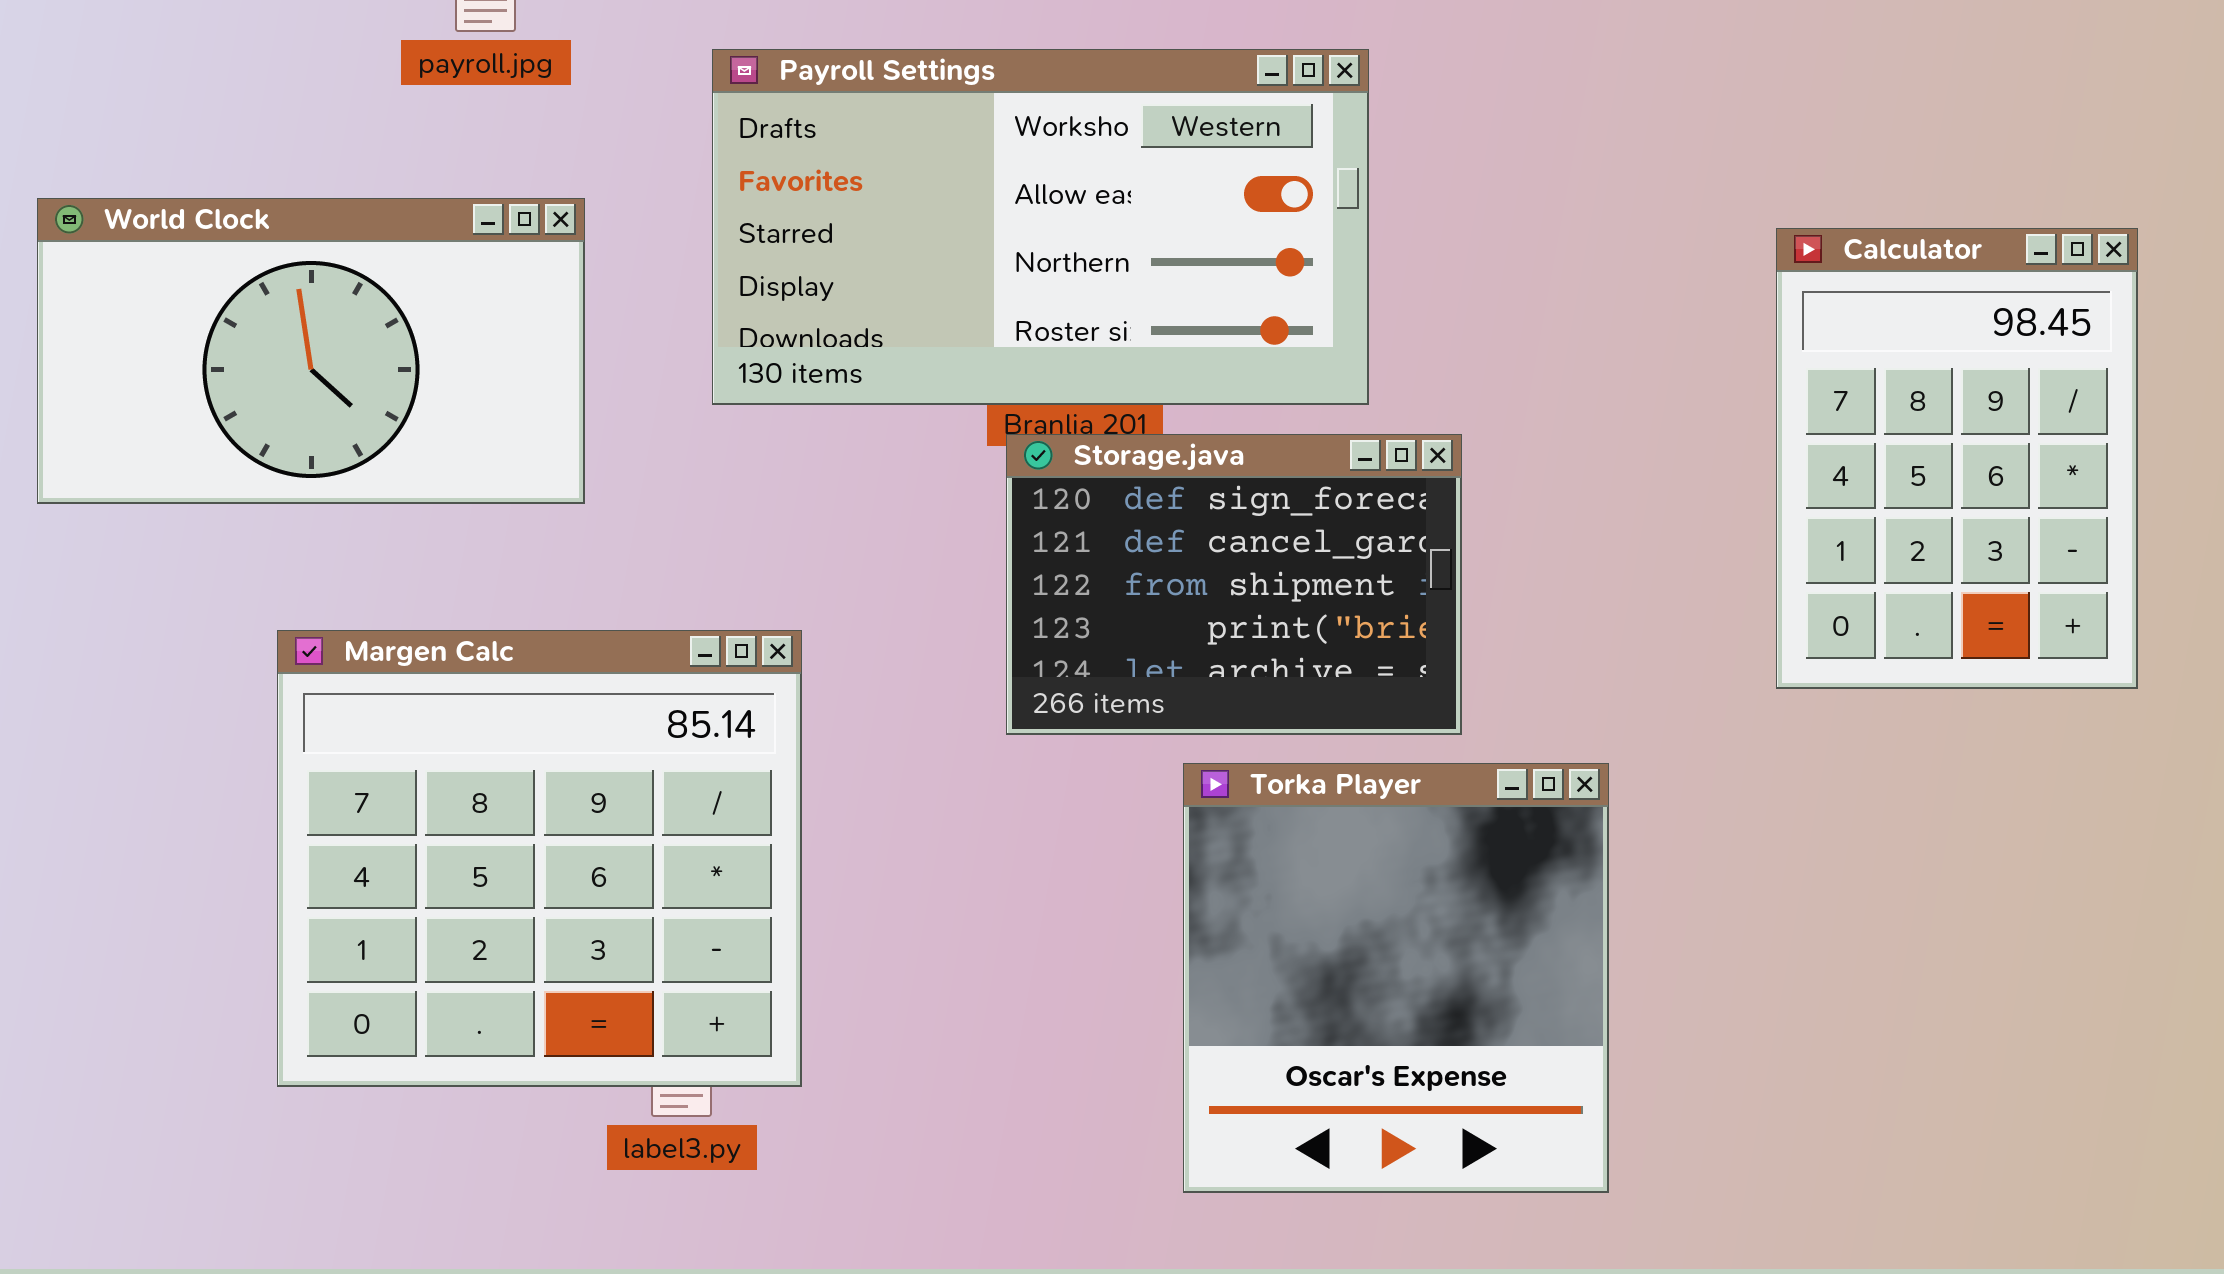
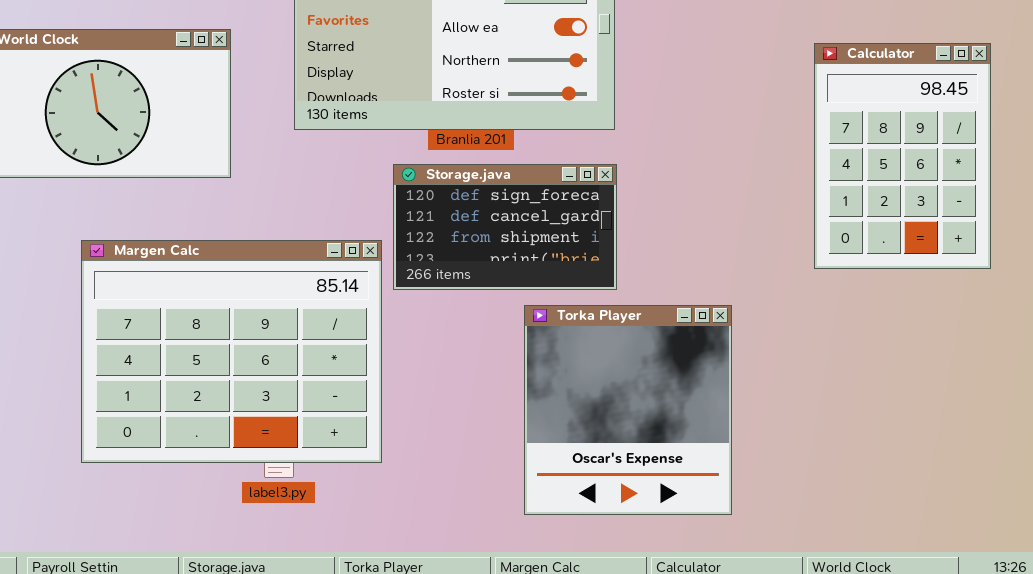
Storage.java: [1006,434,1462,735] -> [393,164,617,290], moved, resized
Margen Calc: [277,630,802,1087] -> [81,240,382,463], resized

